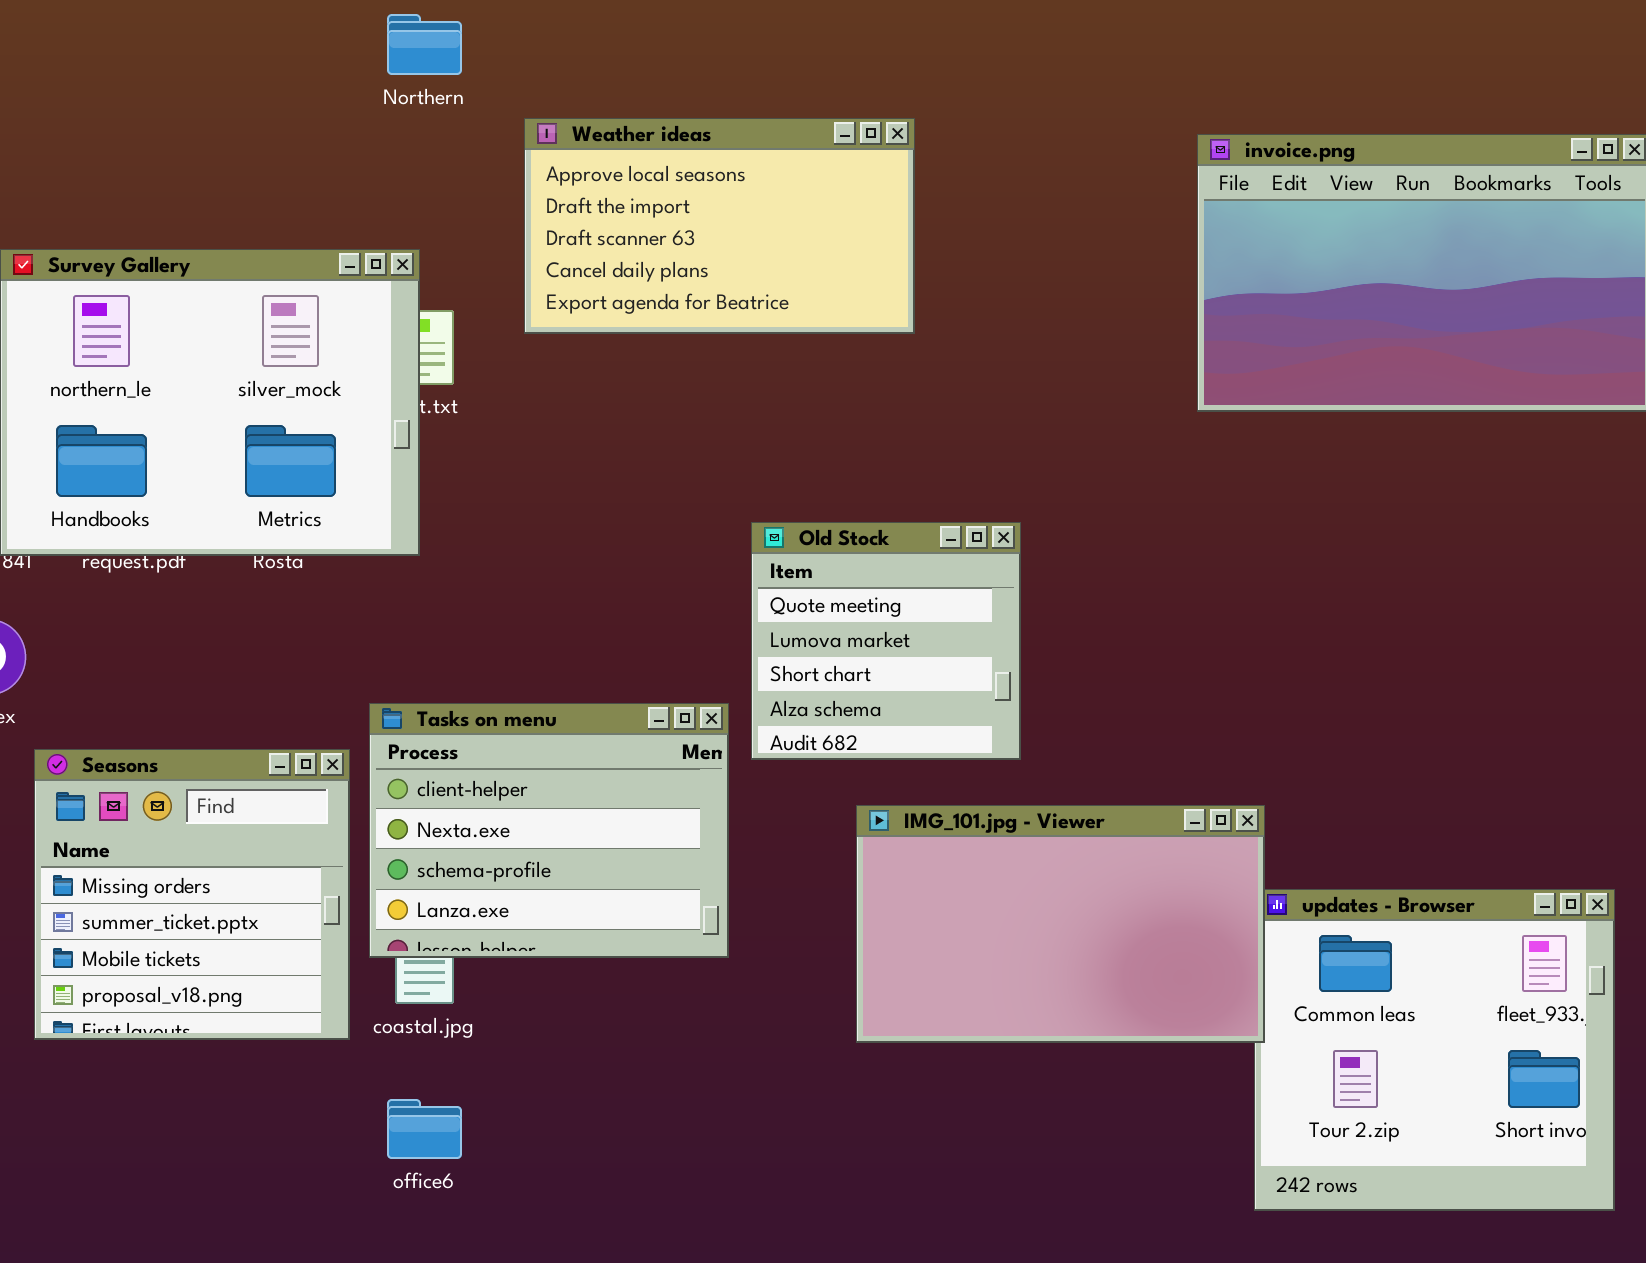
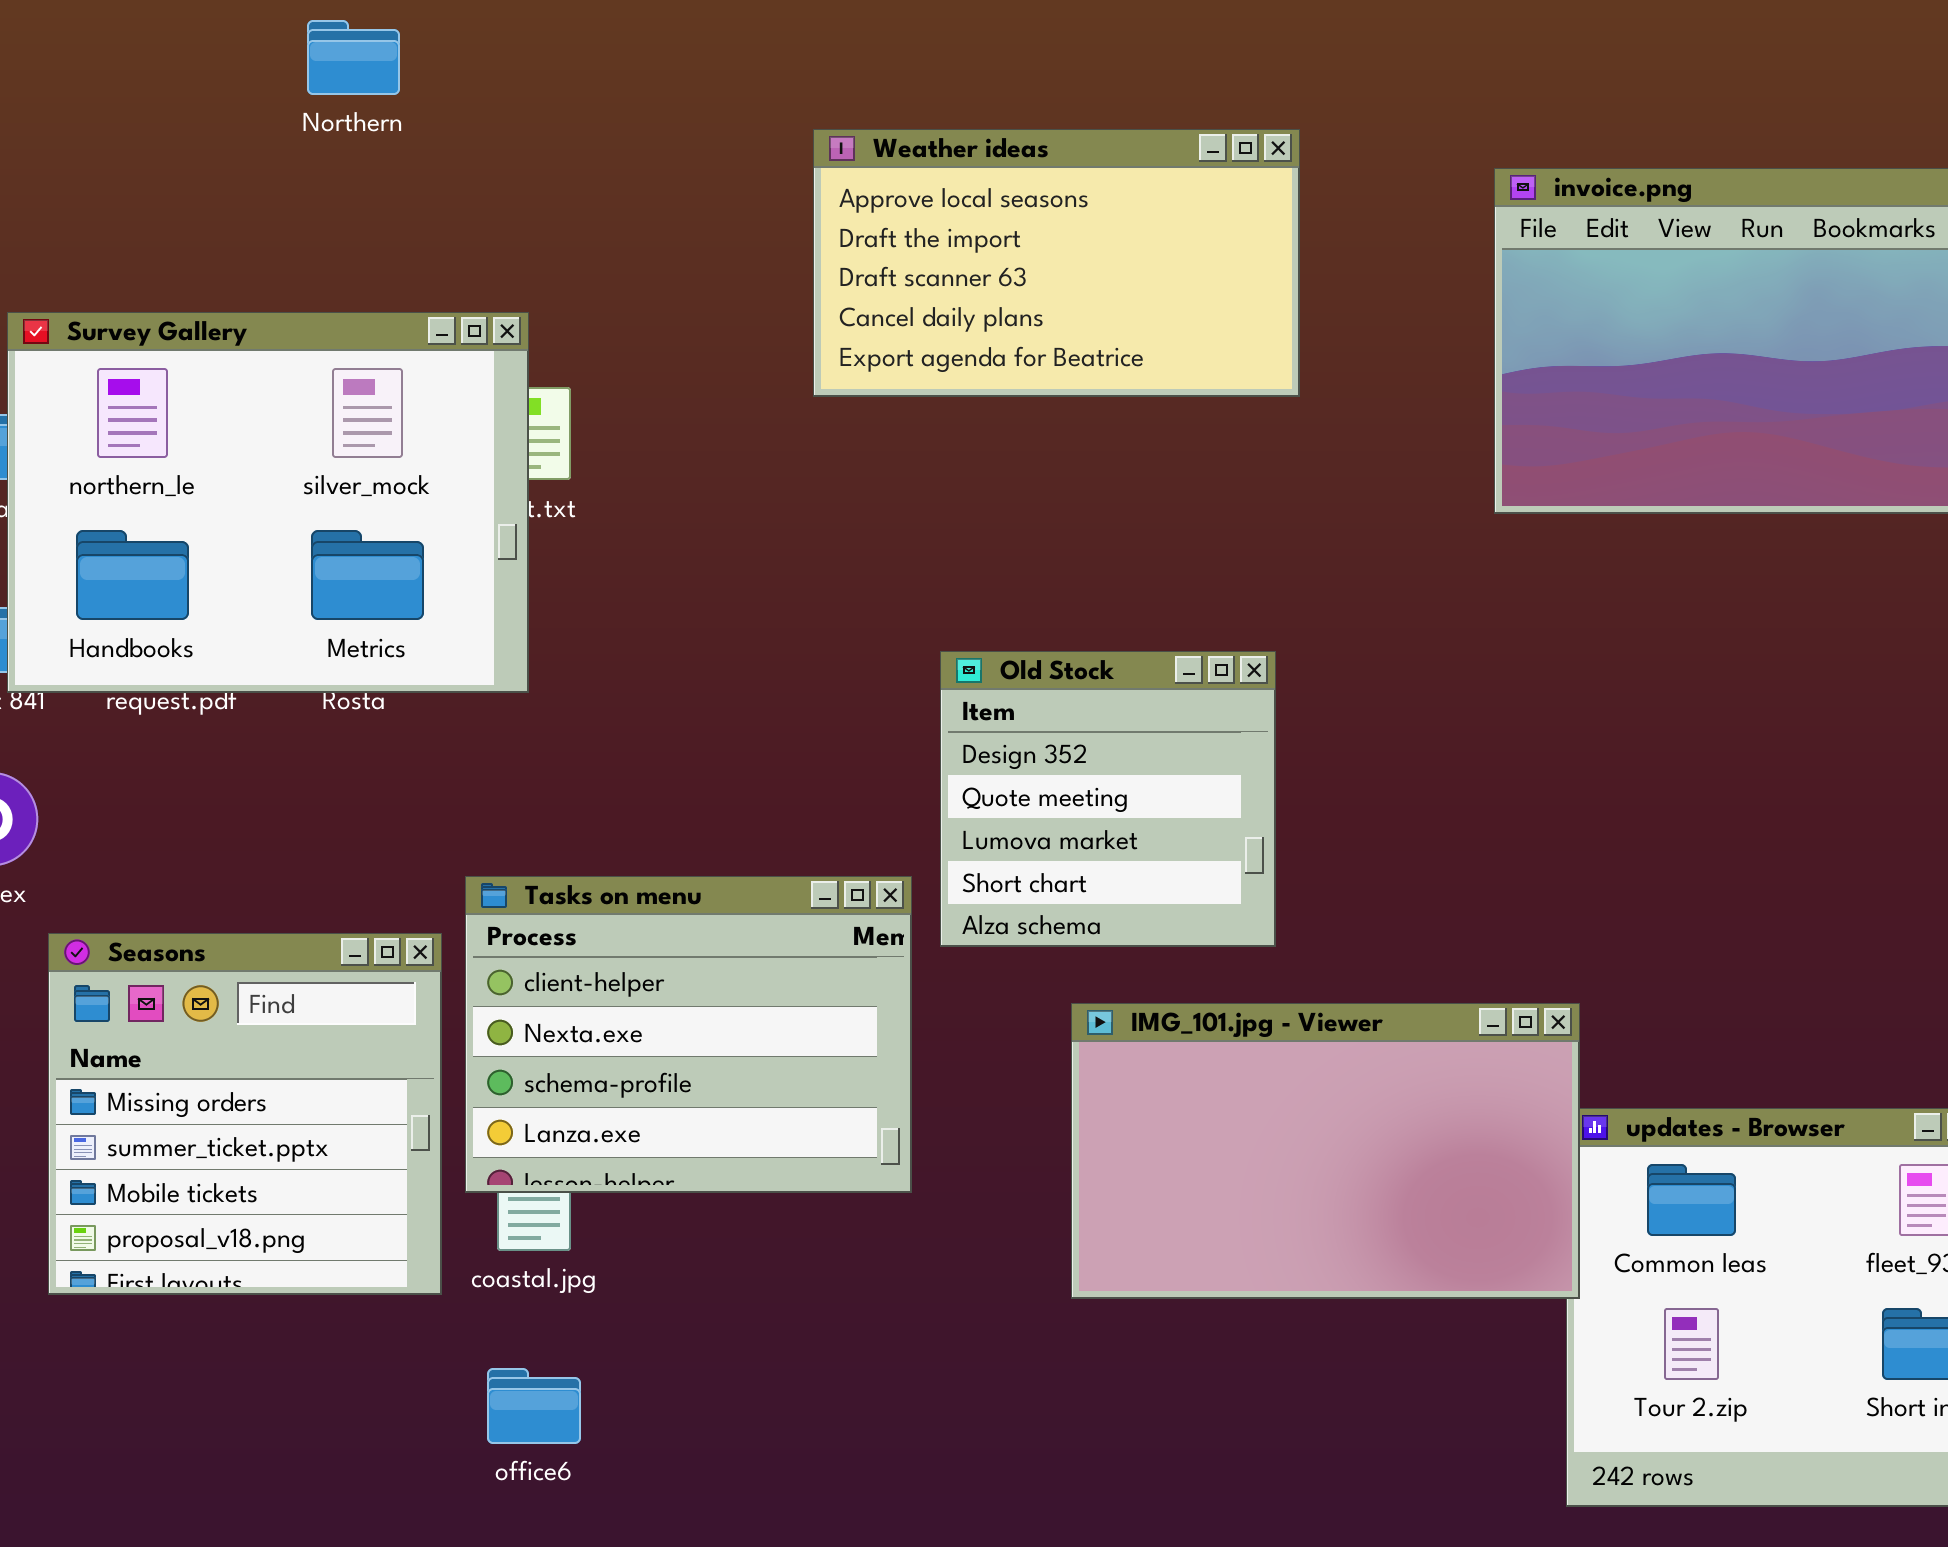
Northern: [387,14,462,75] -> [307,20,400,95], moved
Weather ideas: [524,118,915,334] -> [813,129,1300,397], moved
Old Stock: [751,522,1021,760] -> [940,651,1276,947], scrolled up 1 row

